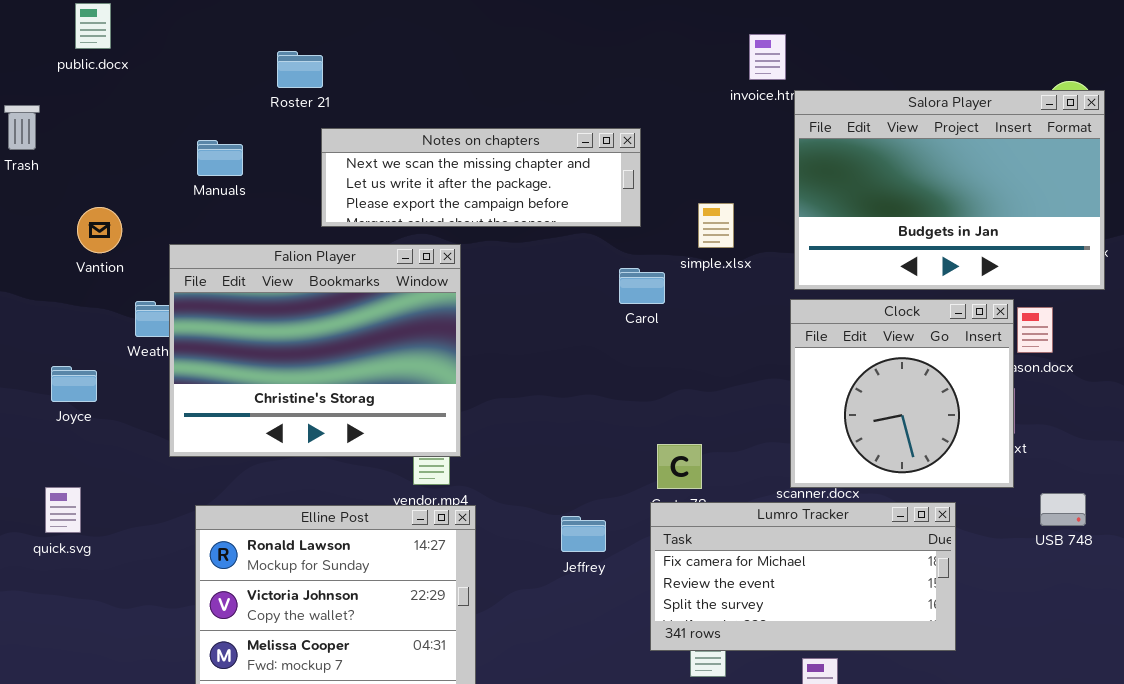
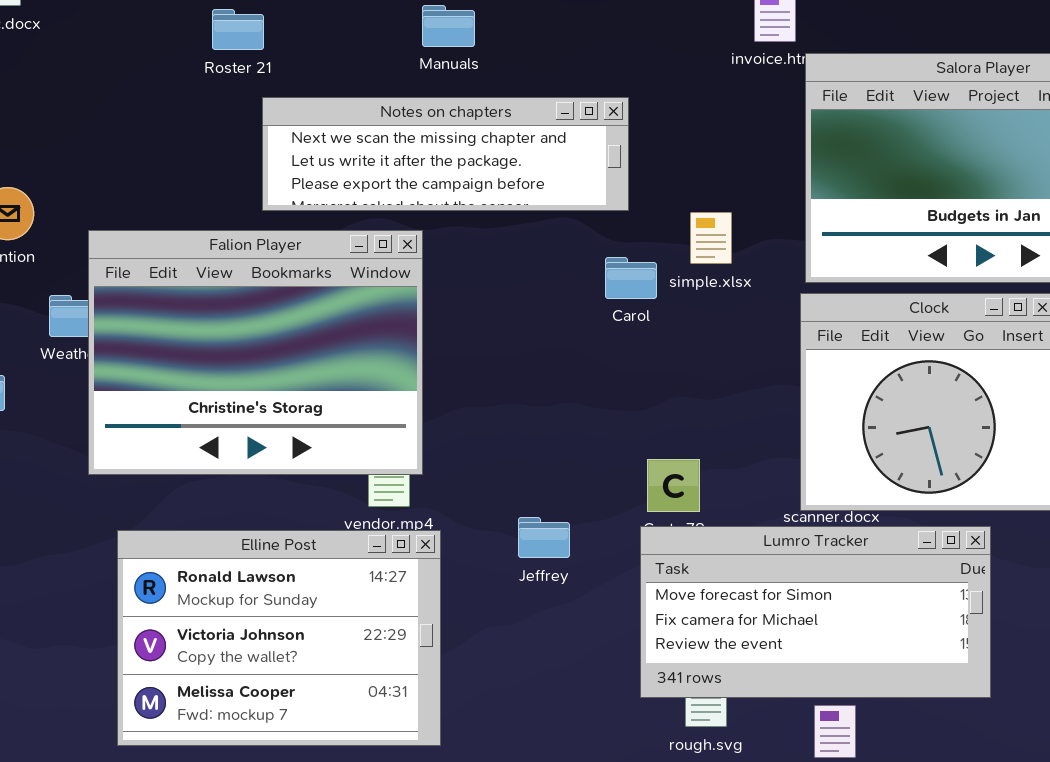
Manuals: [197,140,243,176] -> [422,5,475,47], moved
simple.xlsx: [698,203,734,248] -> [690,212,732,264], moved
Lumro Tracker: [650,502,956,651] -> [640,526,991,698], scrolled up 1 row
Jeffrey: [561,516,606,552] -> [518,517,570,558], moved

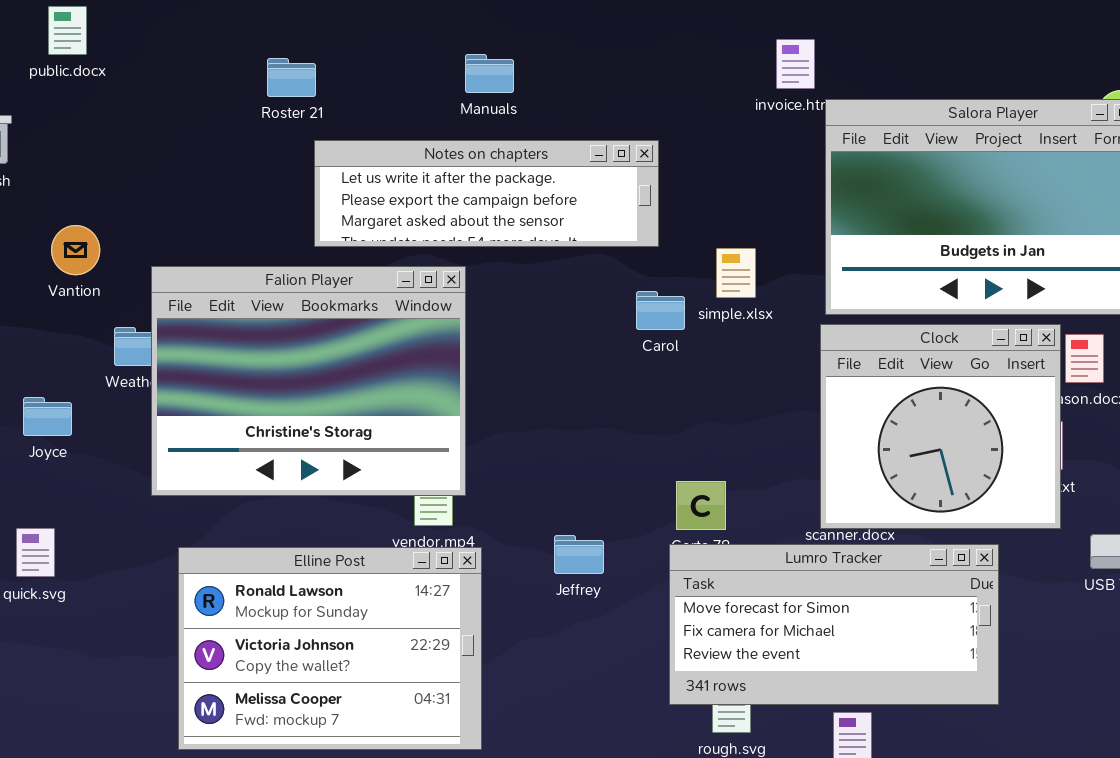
Notes on chapters: [262,97,629,211] -> [314,140,659,247], scrolled down 1 row

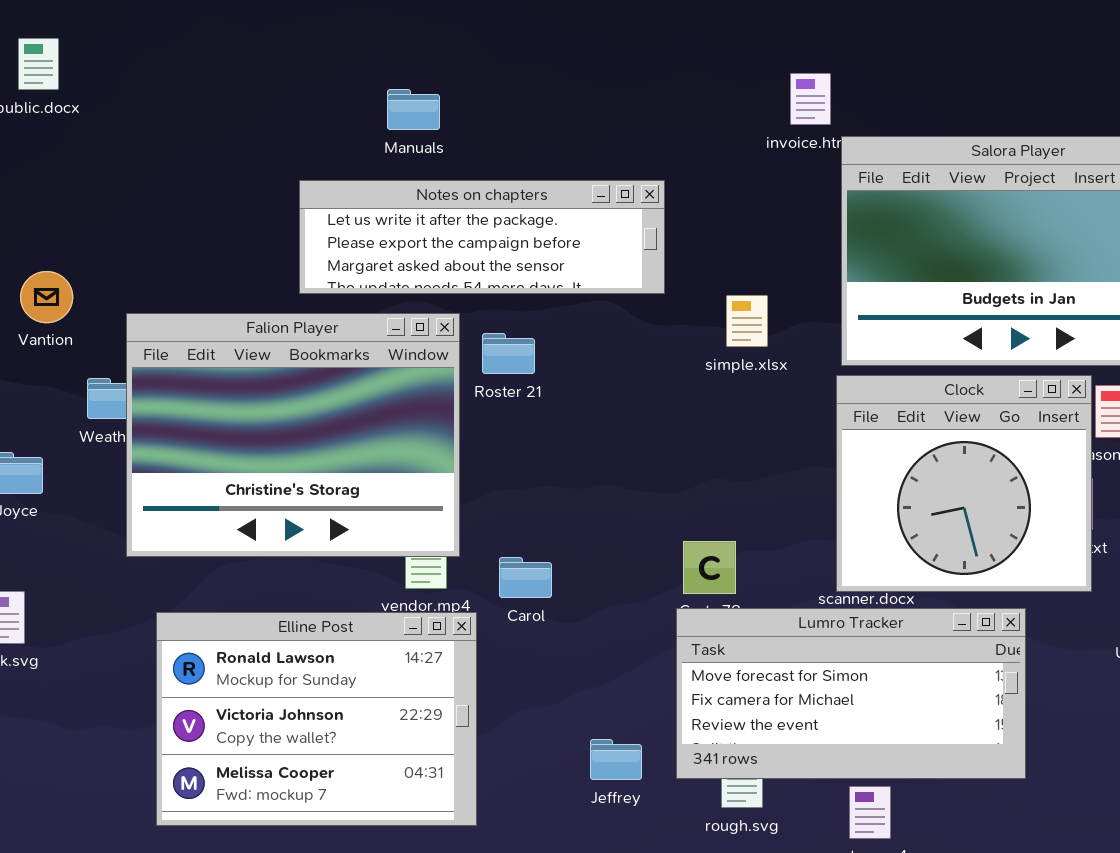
Manuals: [465,54,514,93] -> [387,89,440,130], moved
Roster 21: [267,58,316,97] -> [482,333,535,374], moved
Carol: [636,291,685,330] -> [499,557,552,598], moved
Jeffrey: [554,535,604,574] -> [590,739,642,780], moved

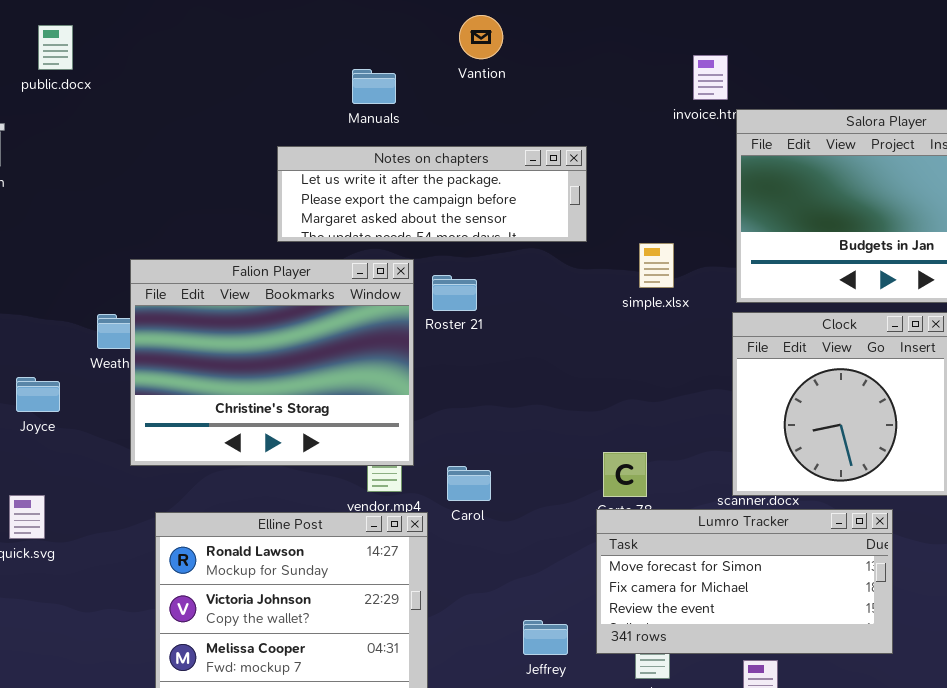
Vantion: [20,271,73,323] -> [459,15,503,59], moved

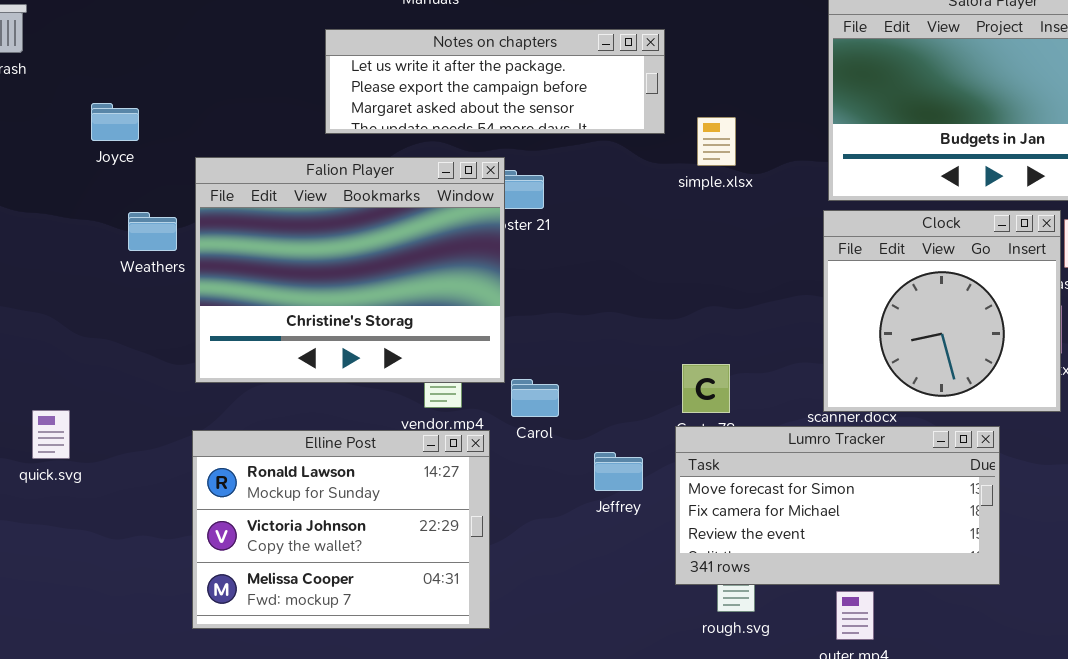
simple.xlsx: [639,243,674,288] -> [697,117,736,166], moved
Falion Player: [130,259,414,466] -> [195,157,505,383], moved
Joyce: [16,377,60,412] -> [91,103,139,141], moved
Jeffrey: [523,620,568,655] -> [594,452,643,491], moved

